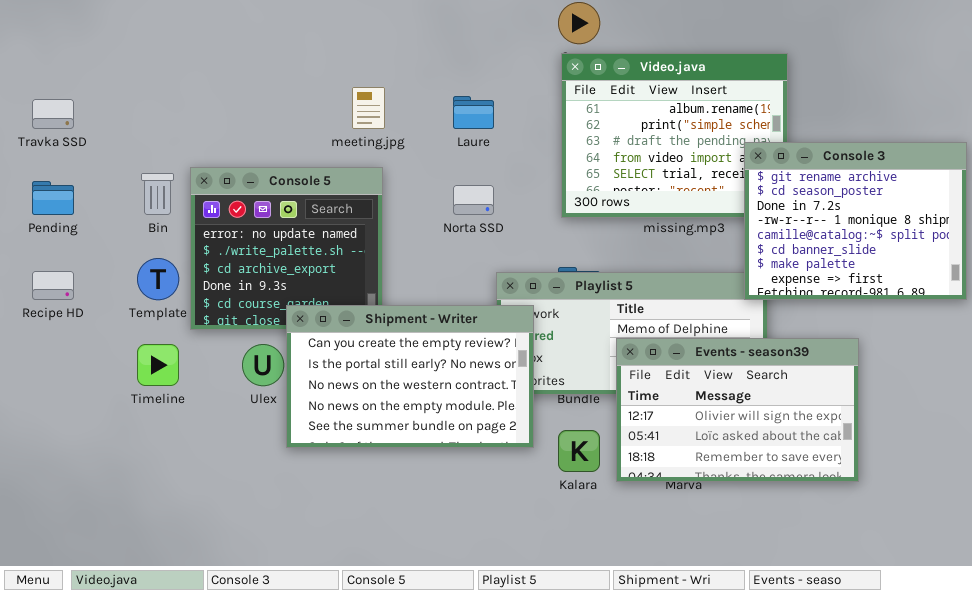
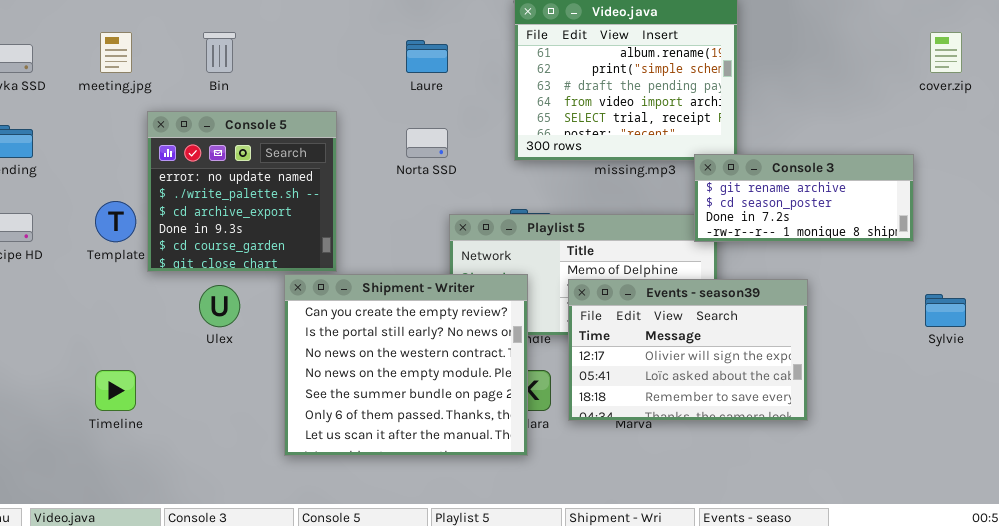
meeting.jpg: [352,87,385,129] -> [100,32,132,73], moved
Console 3: [744,142,967,300] -> [694,154,914,242], resized
Bin: [141,173,174,215] -> [203,32,236,73], moved
Shipment - Writer: [286,305,534,448] -> [284,274,528,456], moved, resized
Timeline: [137,344,179,386] -> [95,370,136,411], moved

